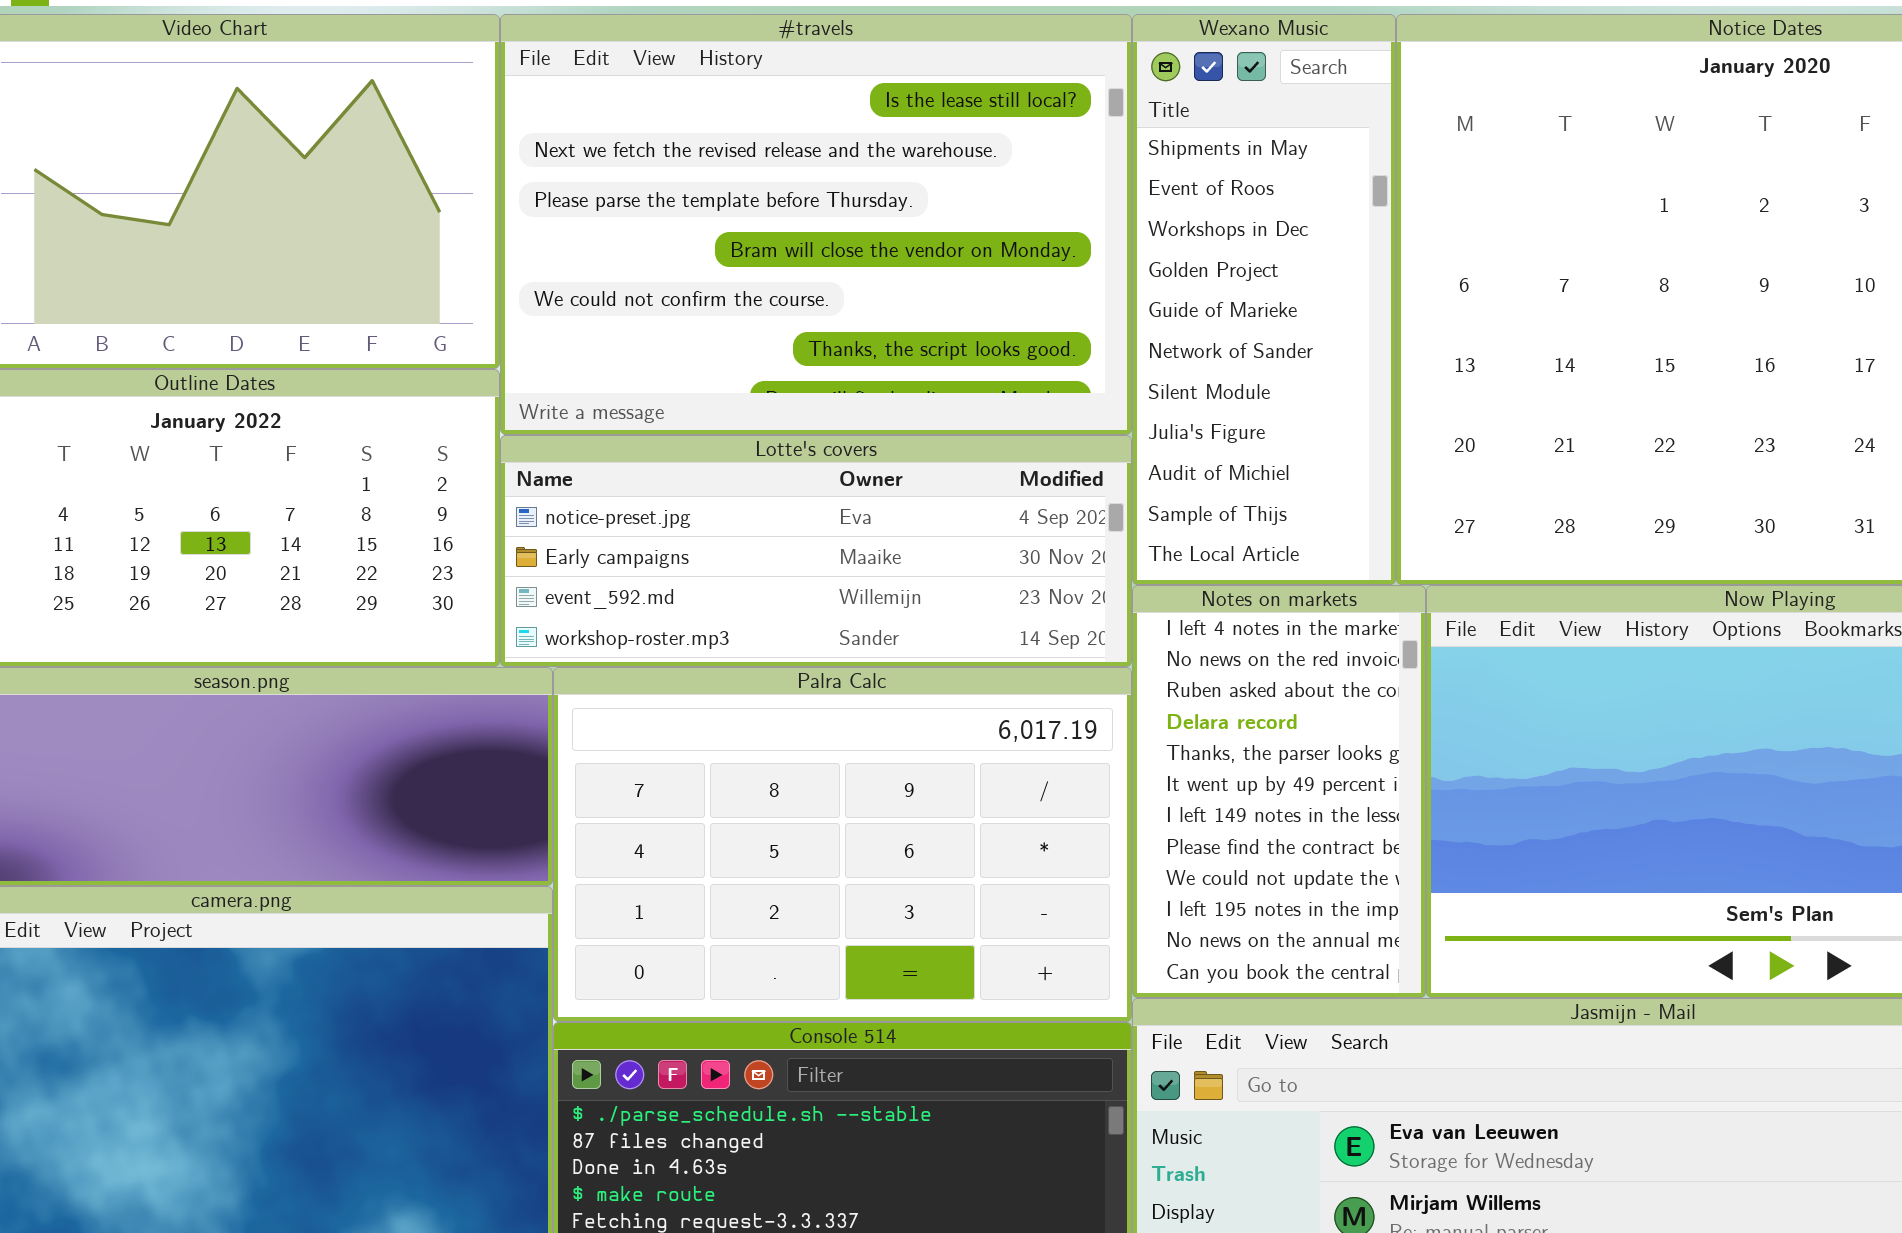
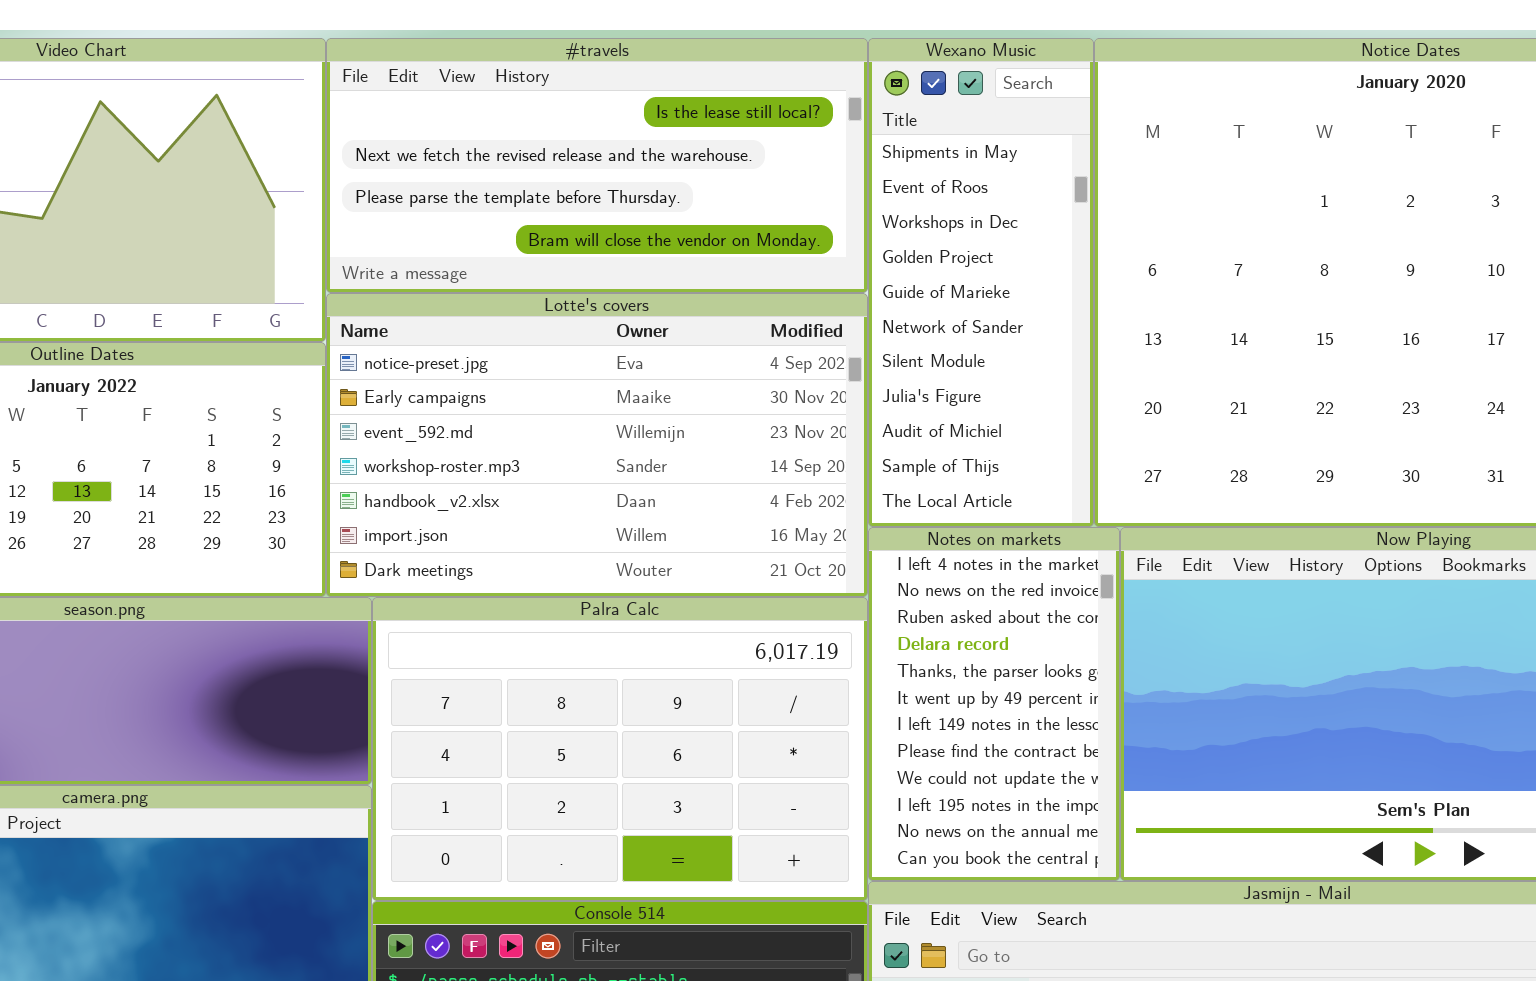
#travels: [500,14,1132,435] -> [326,38,868,293], resized
Lotte's covers: [500,435,1132,667] -> [326,293,868,597], resized

